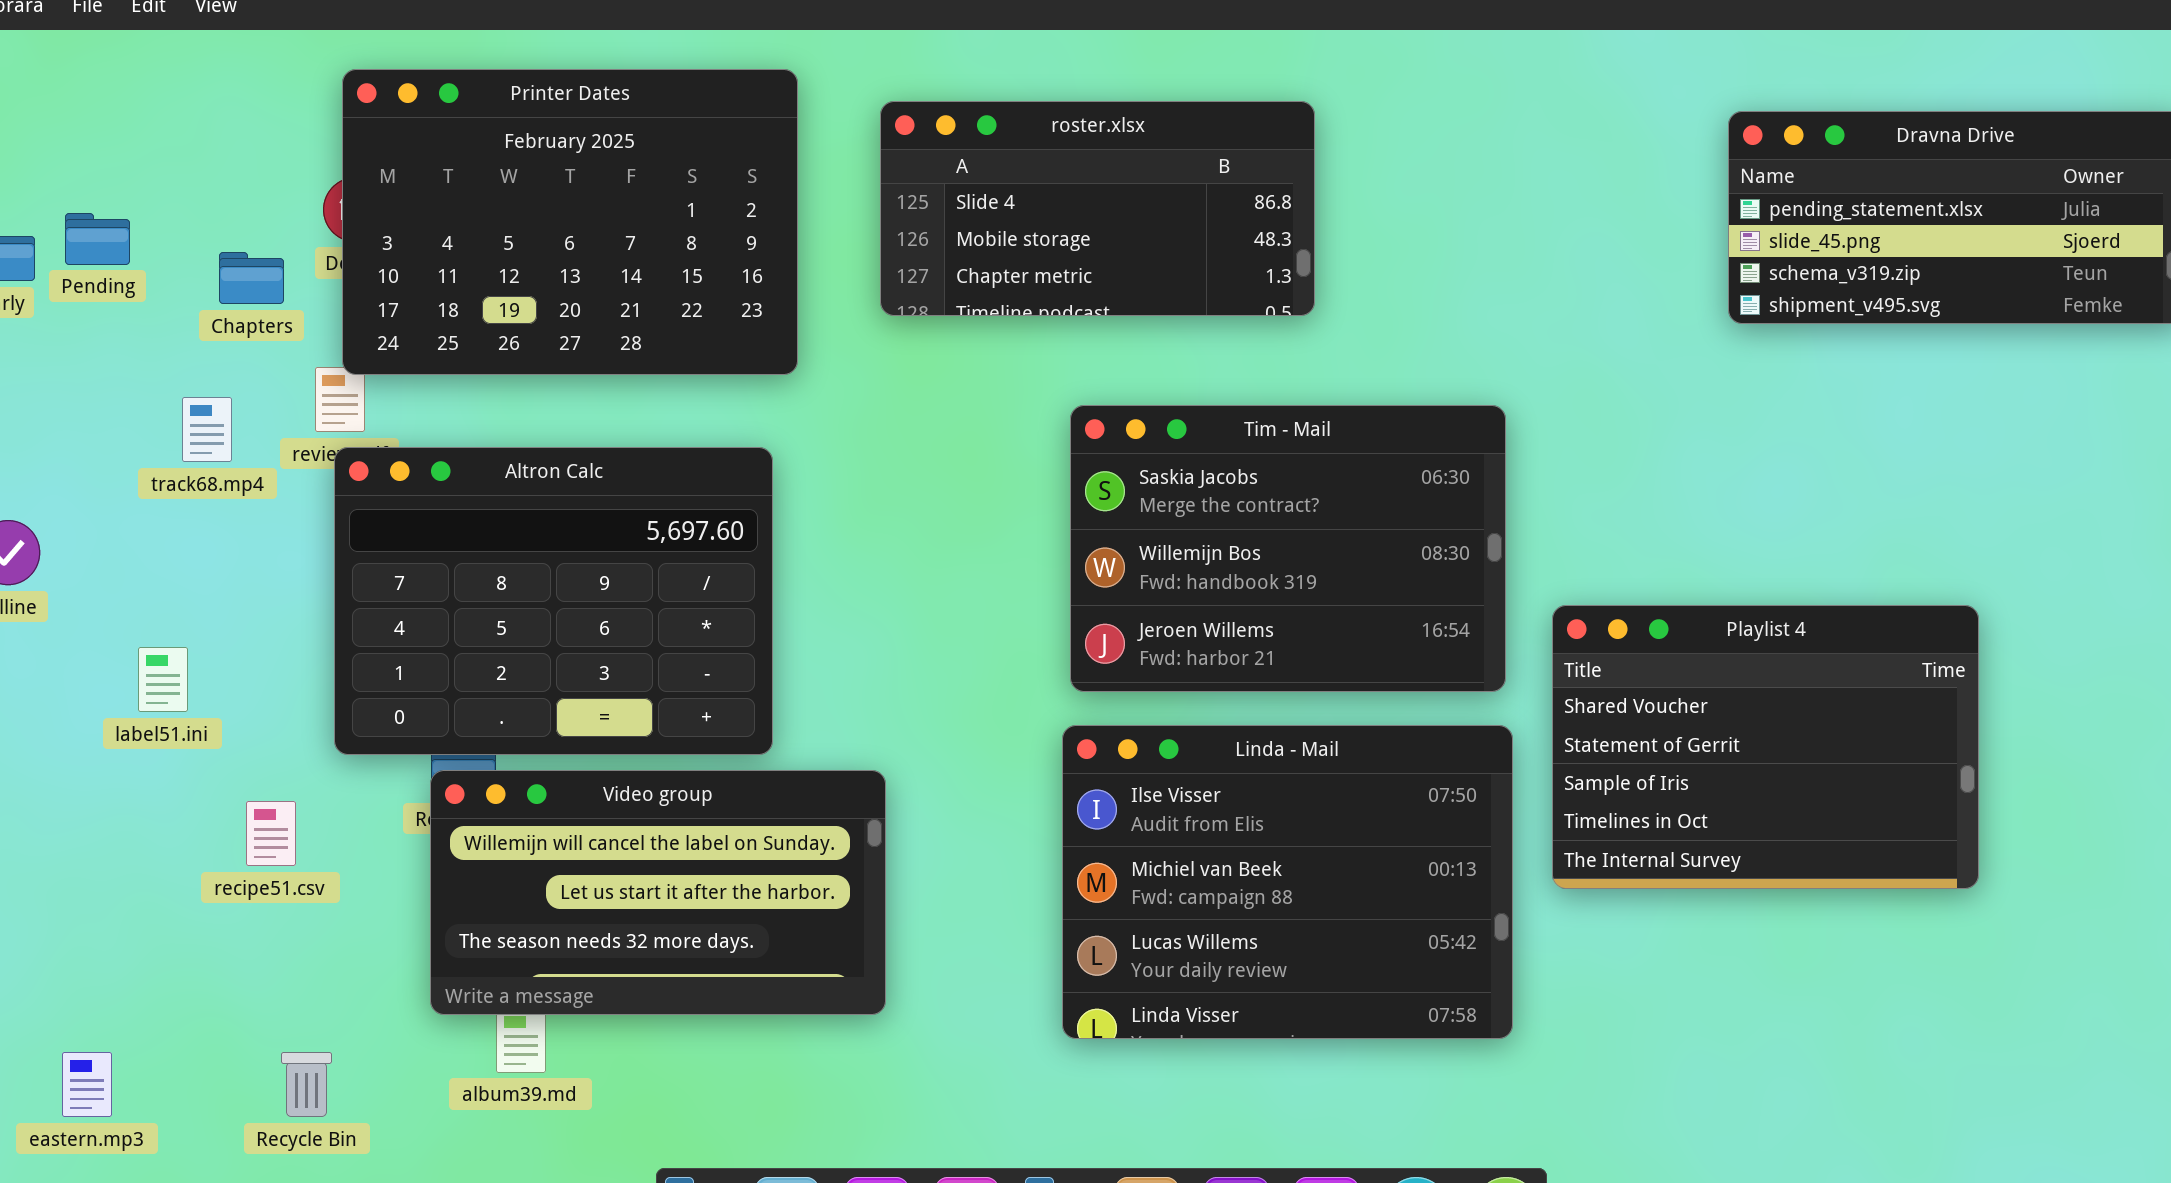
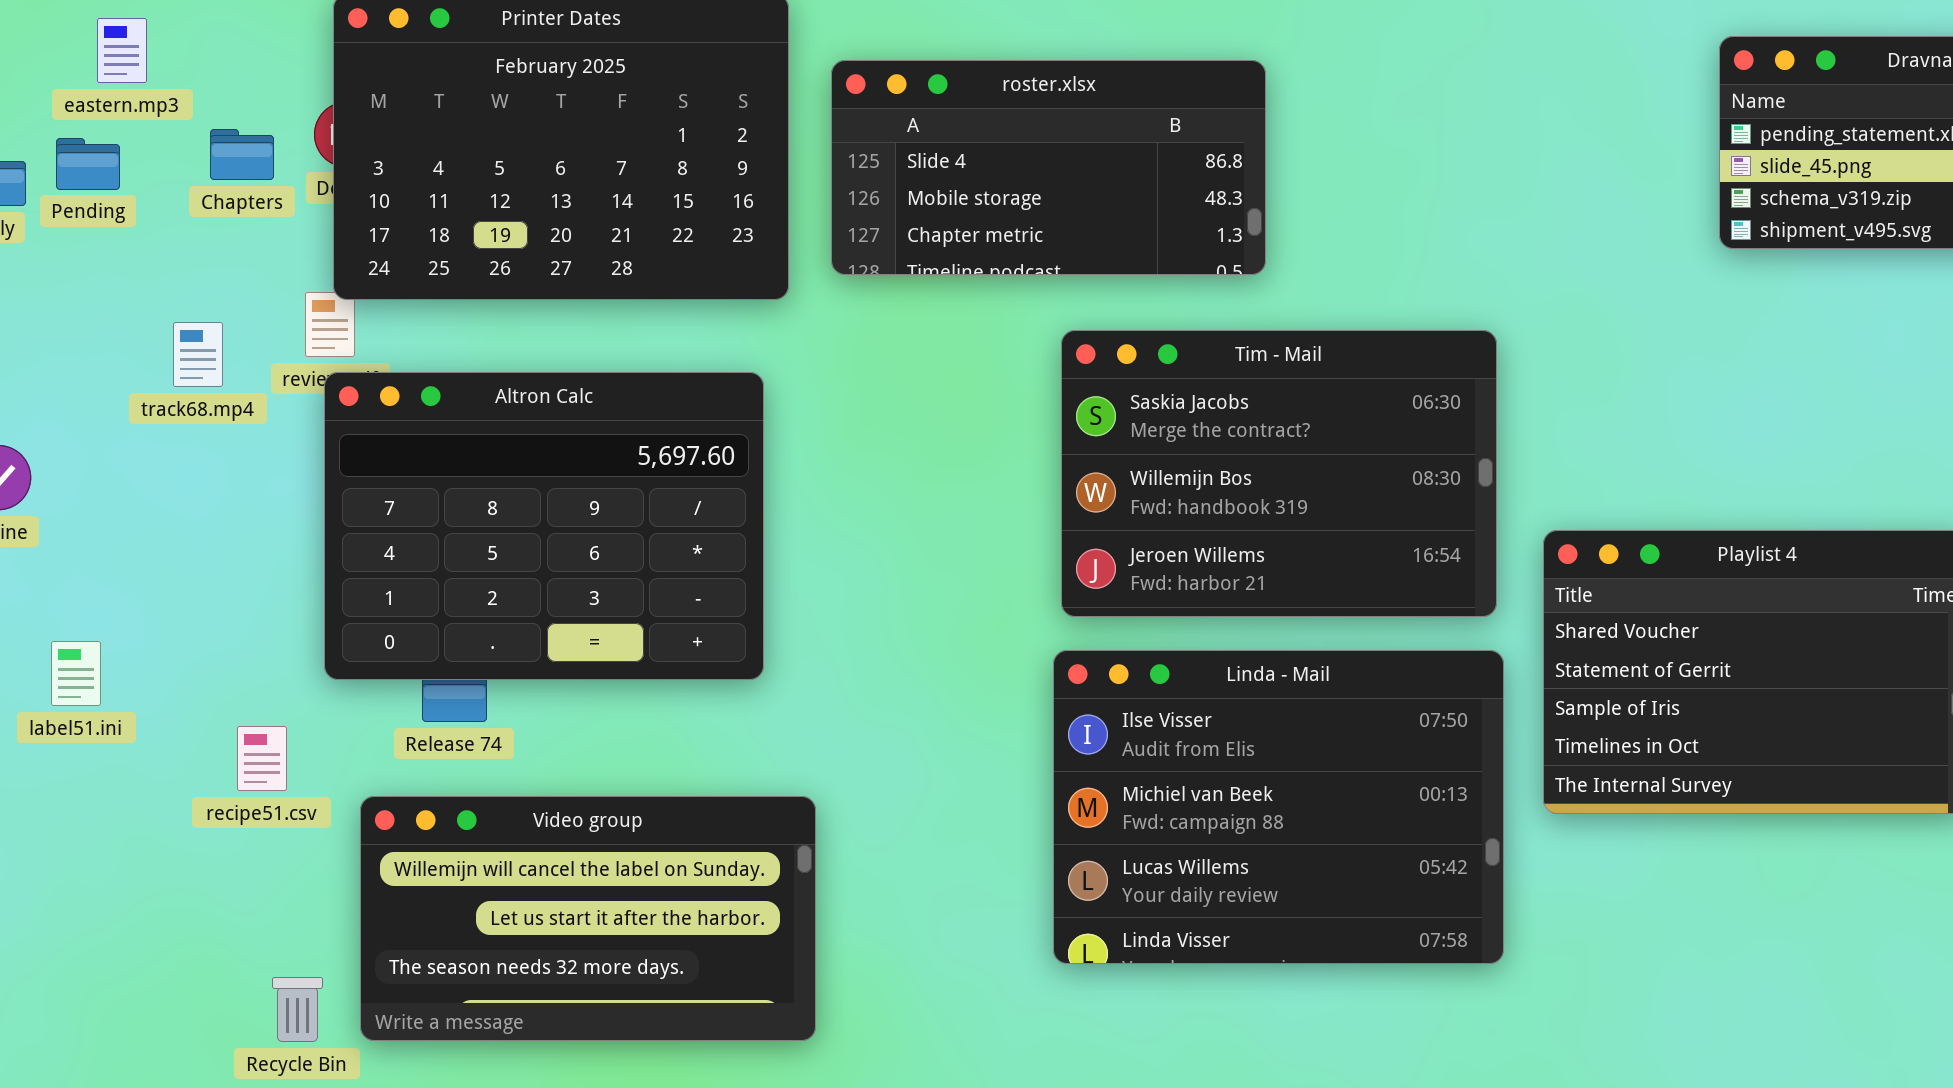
roster.xlsx: [880,101,1315,316] -> [831,60,1266,275], moved
Chapters: [219,252,284,304] -> [210,129,274,180], moved
label51.ini: [138,647,188,712] -> [51,641,101,706], moved
Video group: [430,770,886,1015] -> [360,796,816,1041], moved
eastern.mp3: [62,1052,112,1117] -> [97,18,147,83], moved

